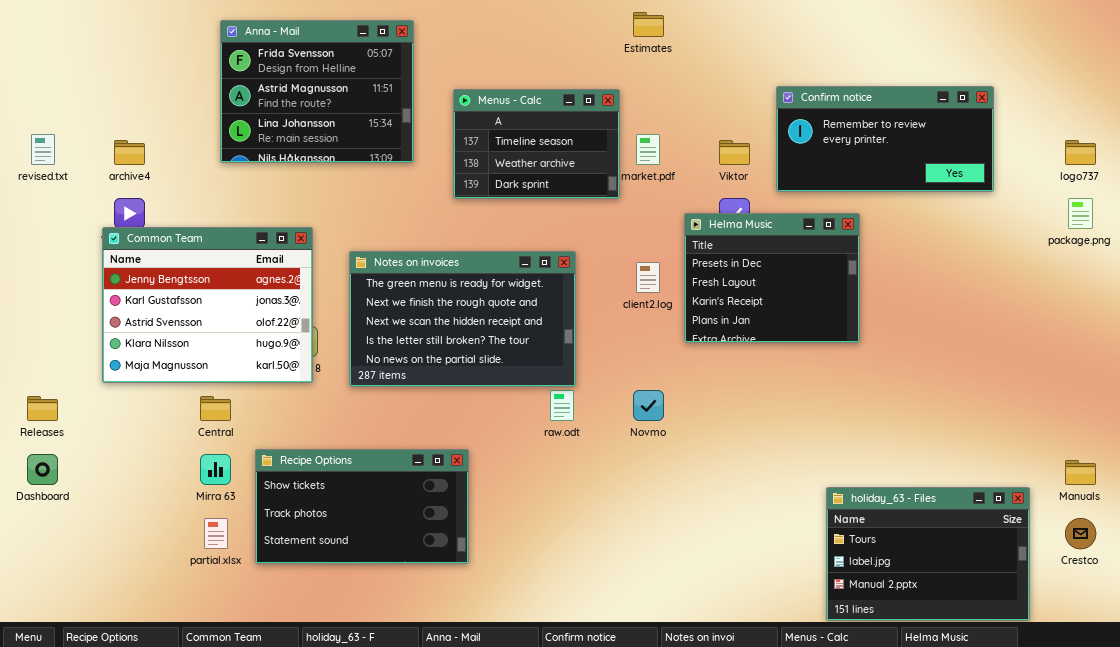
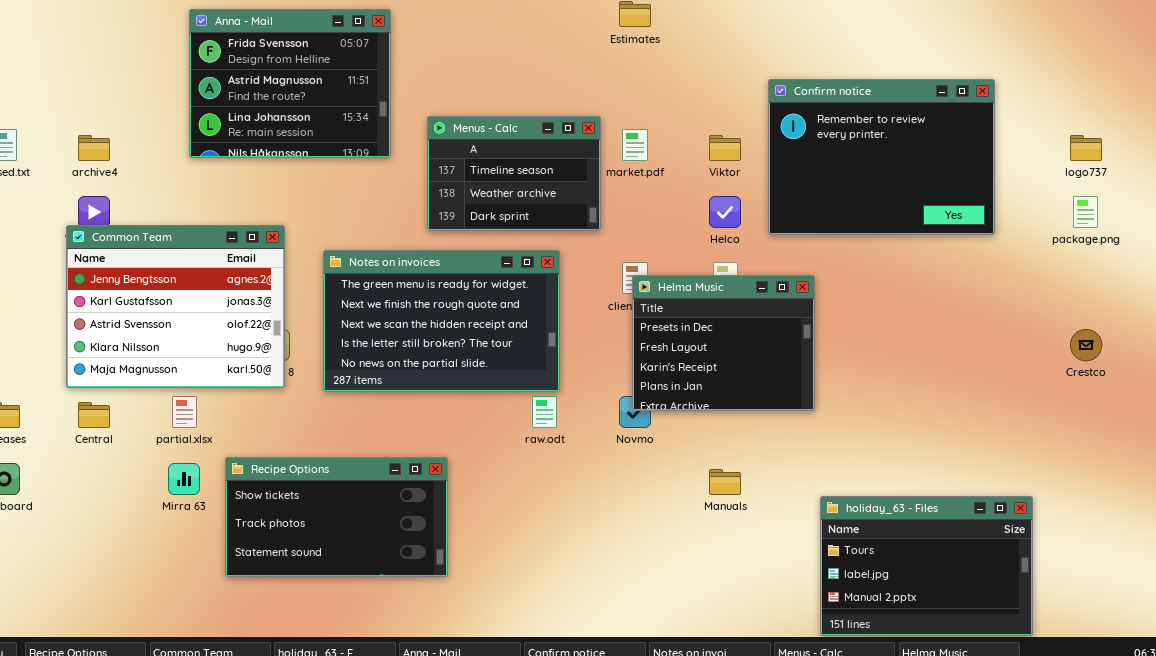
Confirm notice: [776,86,994,192] -> [768,79,995,235], resized
Menus - Calc: [453,89,620,199] -> [427,116,601,231], moved
Helma Music: [684,213,860,343] -> [632,275,815,411], moved
Central: [200,396,231,421] -> [78,402,110,428], moved
Manuals: [1065,460,1096,485] -> [709,469,741,495], moved
partial.xlsx: [204,518,228,549] -> [172,396,197,428], moved
Crestco: [1065,518,1096,549] -> [1070,329,1102,361], moved

